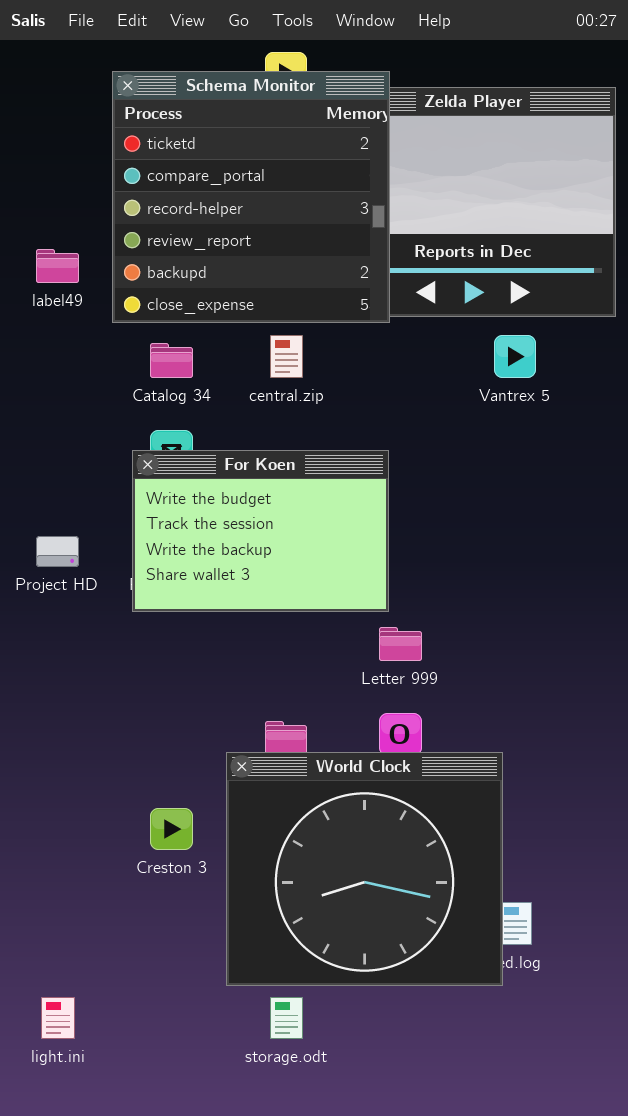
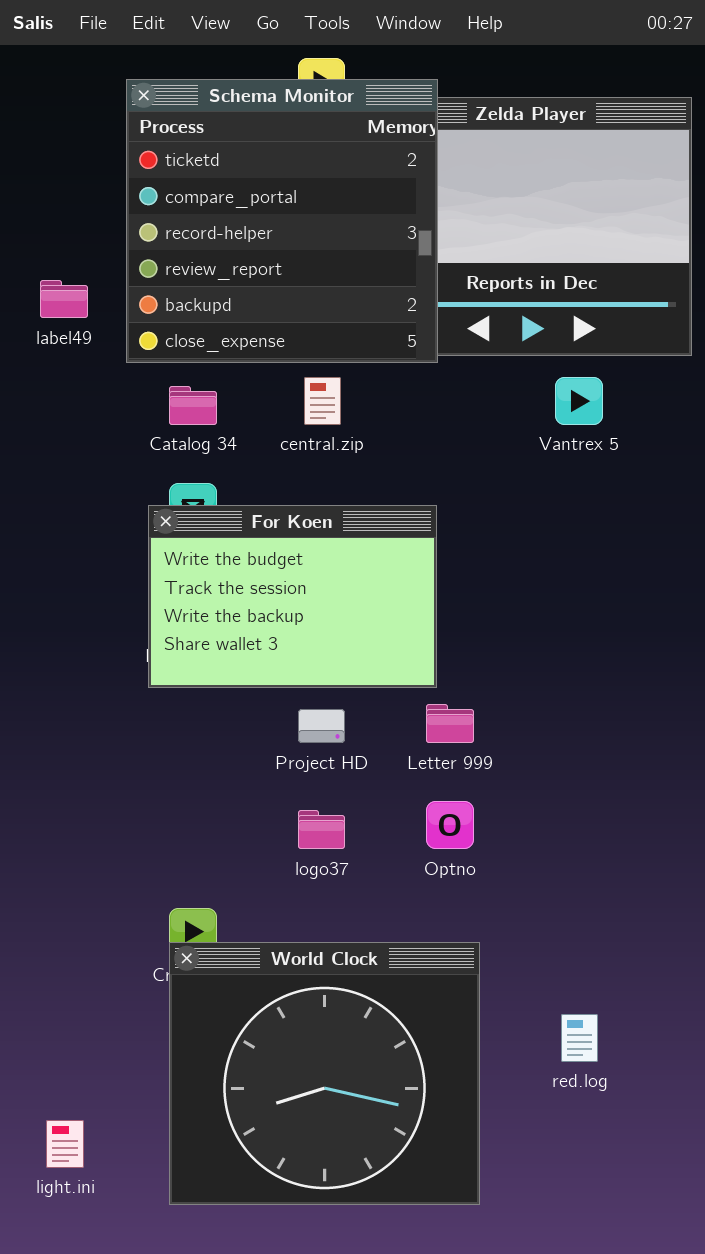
Project HD: [36,536,79,567] -> [298,709,345,743], moved
World Clock: [226,752,503,986] -> [169,942,480,1205], moved

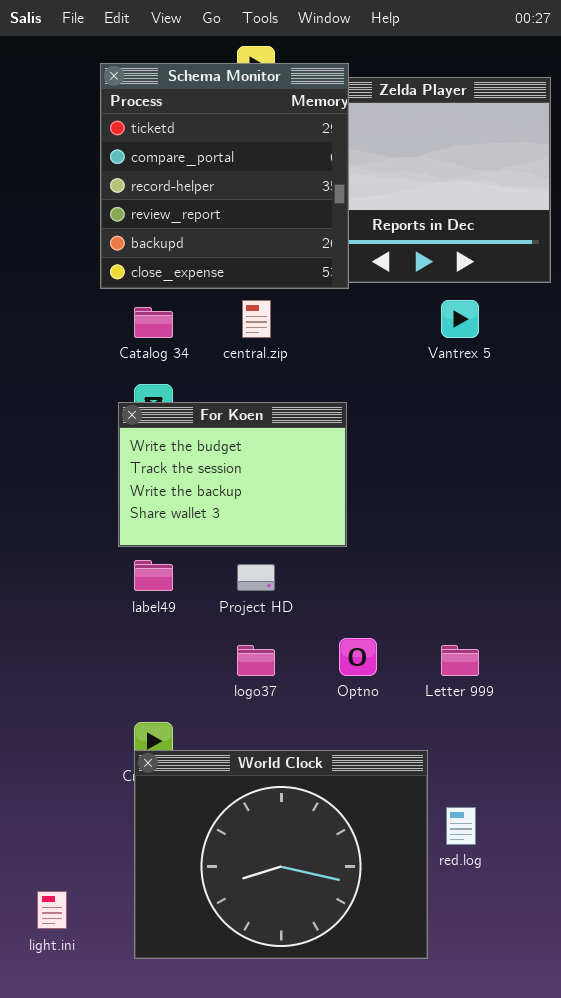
label49: [40,280,88,318] -> [134,560,173,591], moved
Letter 999: [426,704,474,743] -> [441,645,479,676], moved
World Clock: [169,942,480,1205] -> [134,750,428,959], resized

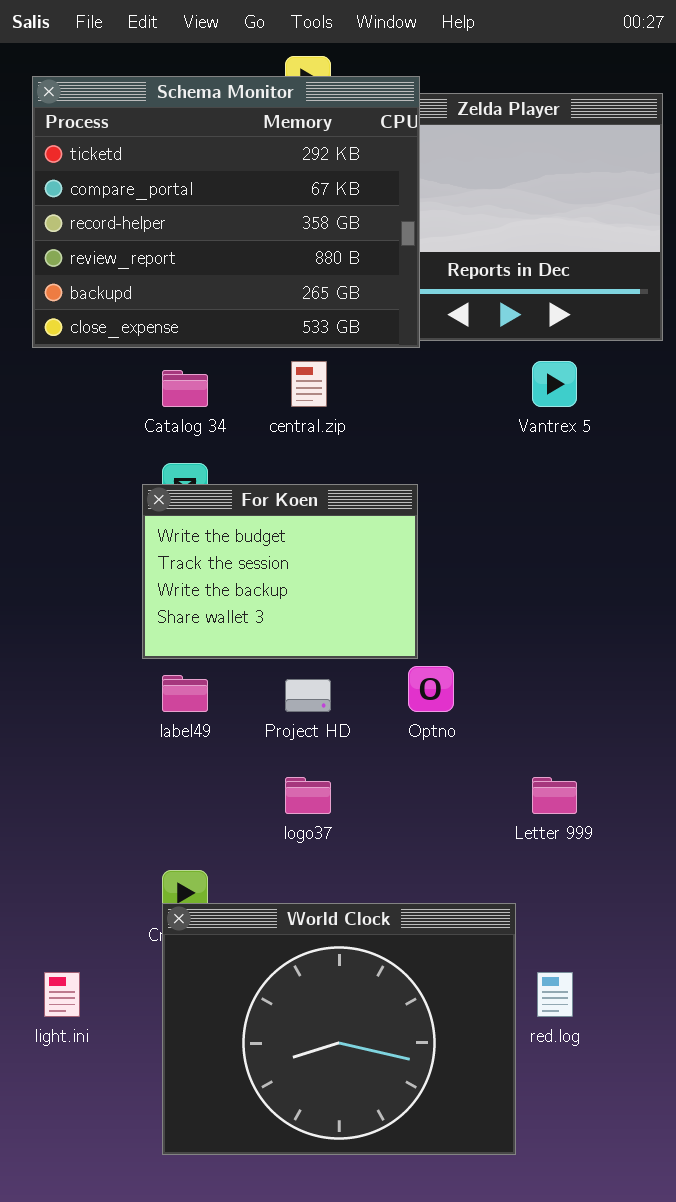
Schema Monitor: [100,63,349,289] -> [32,76,420,348], resized
Optno: [339,638,377,676] -> [408,666,454,712], moved
light.ini: [37,891,67,929] -> [44,972,80,1017], moved

